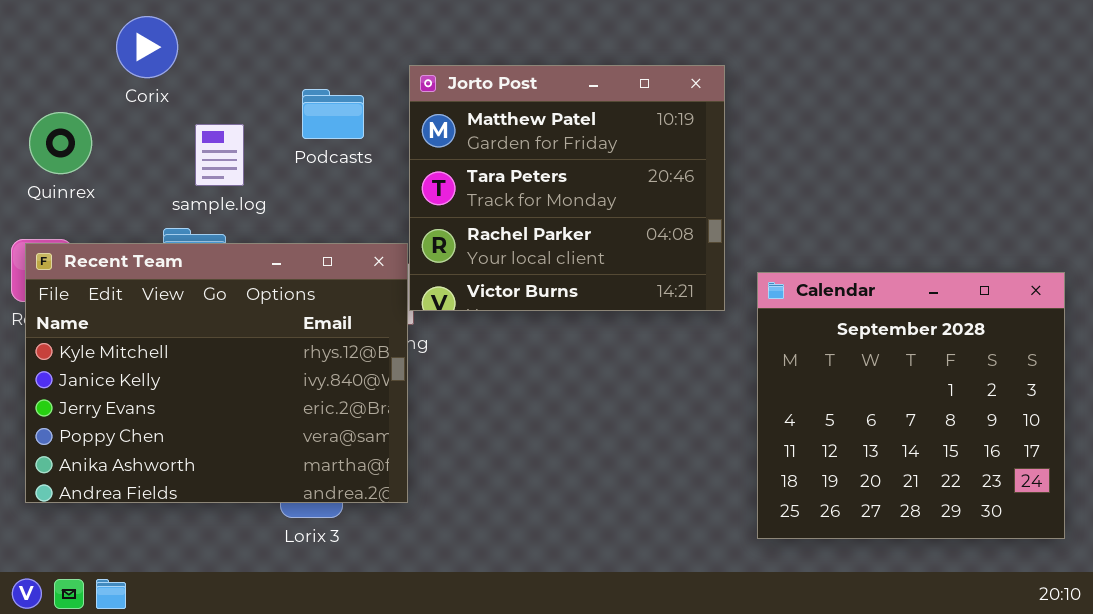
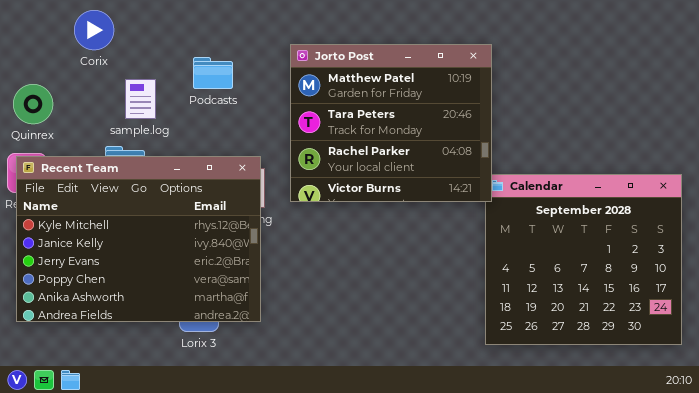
Jorto Post: [409,65,725,311] -> [290,44,492,202], moved
Quinrex: [29,112,92,174] -> [13,84,53,124], moved

